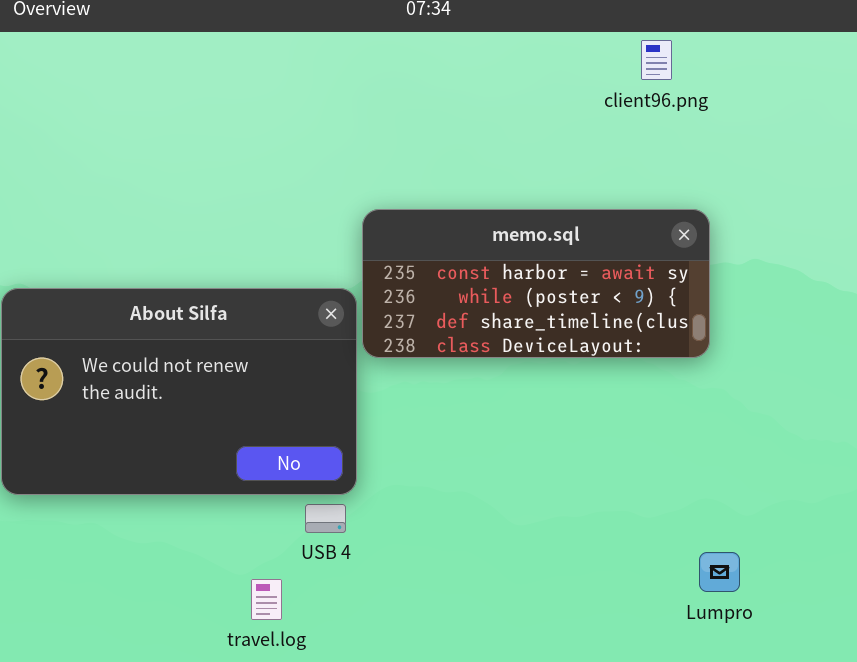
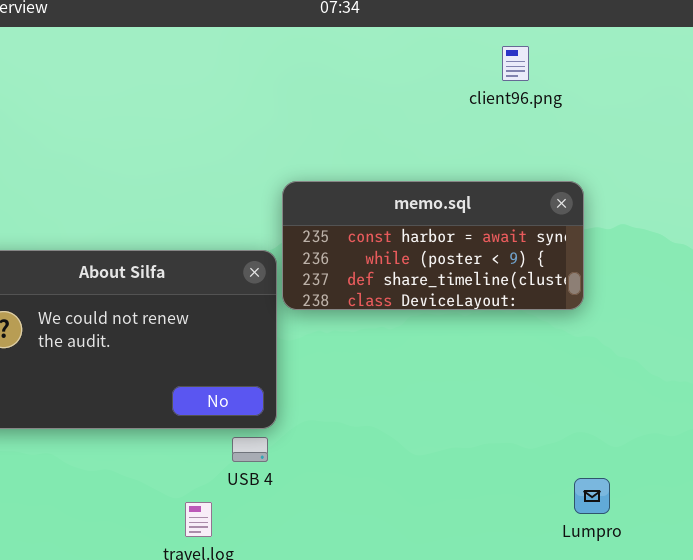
client96.png: [641,40,672,80] -> [502,46,529,81], moved

